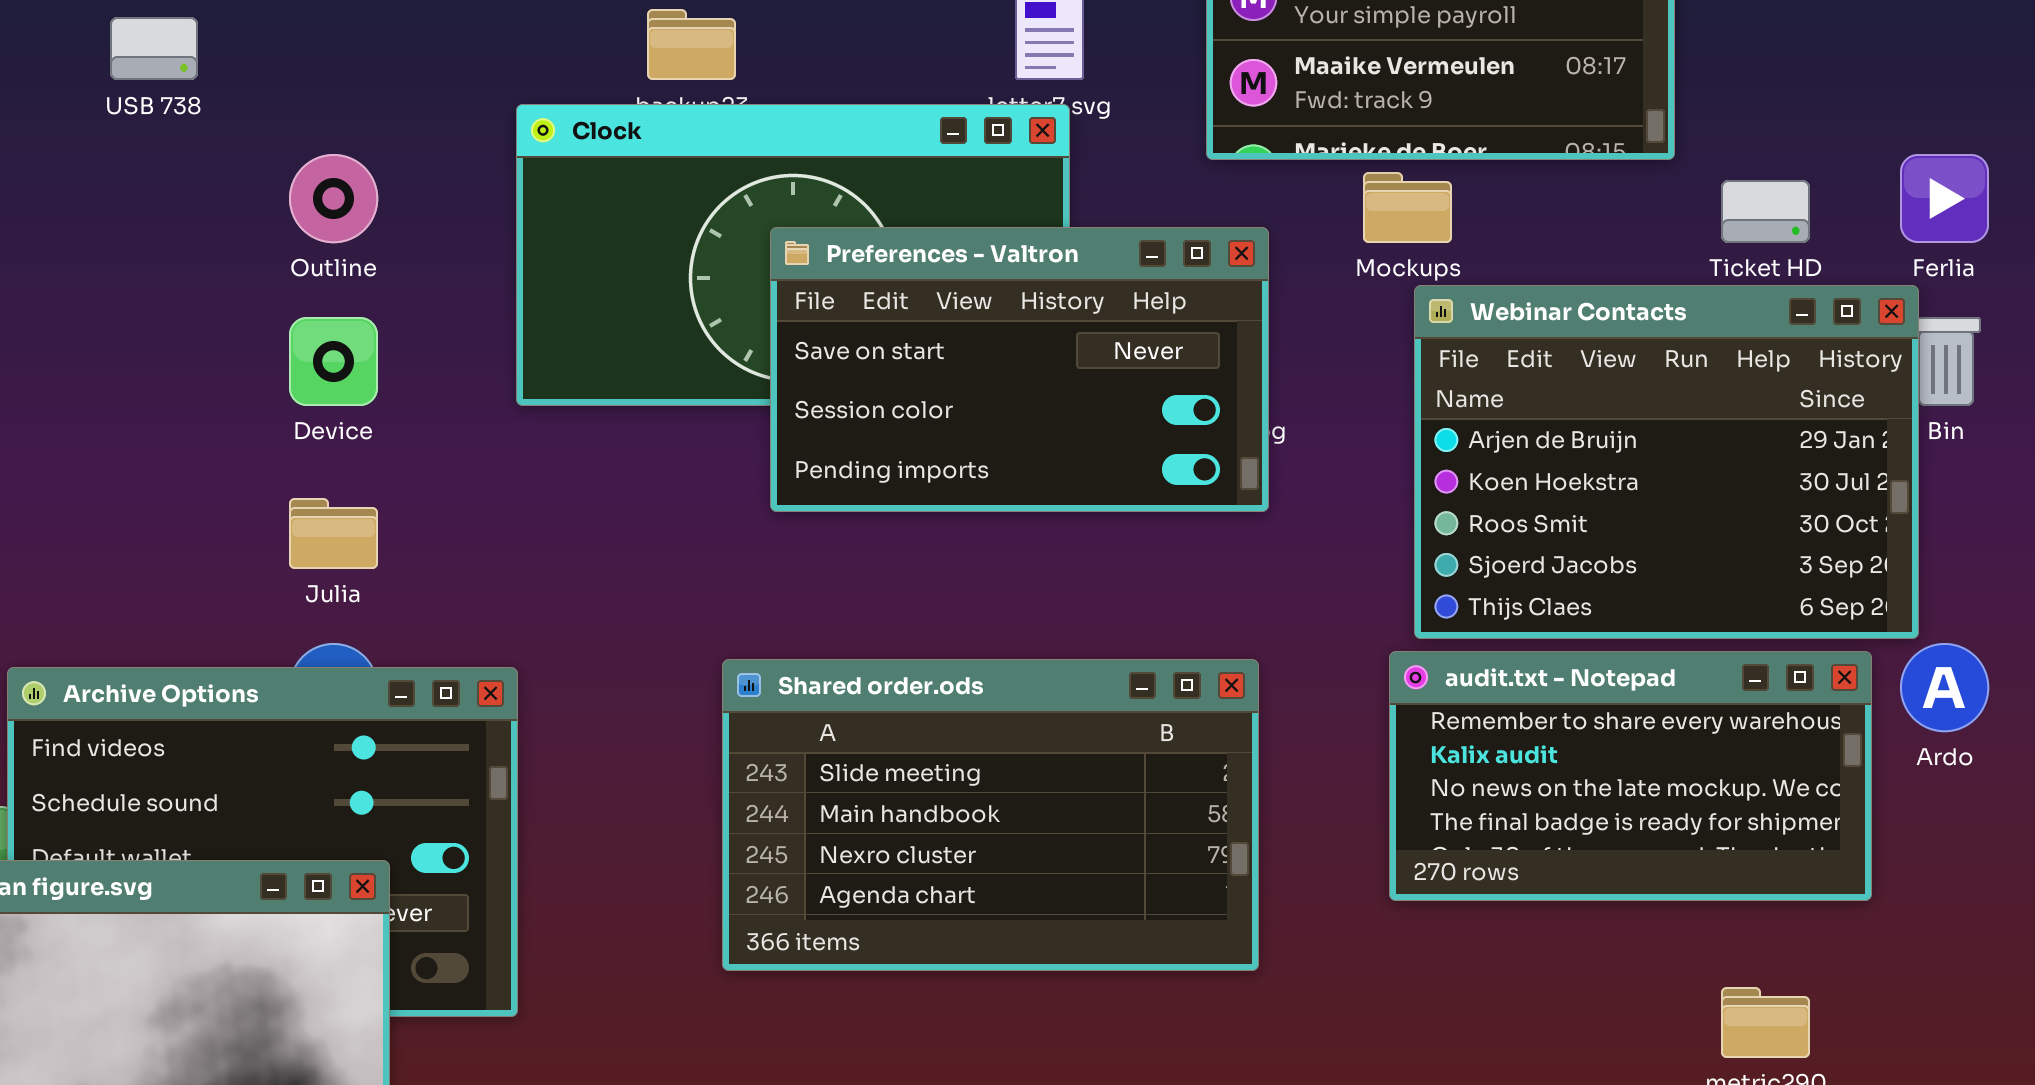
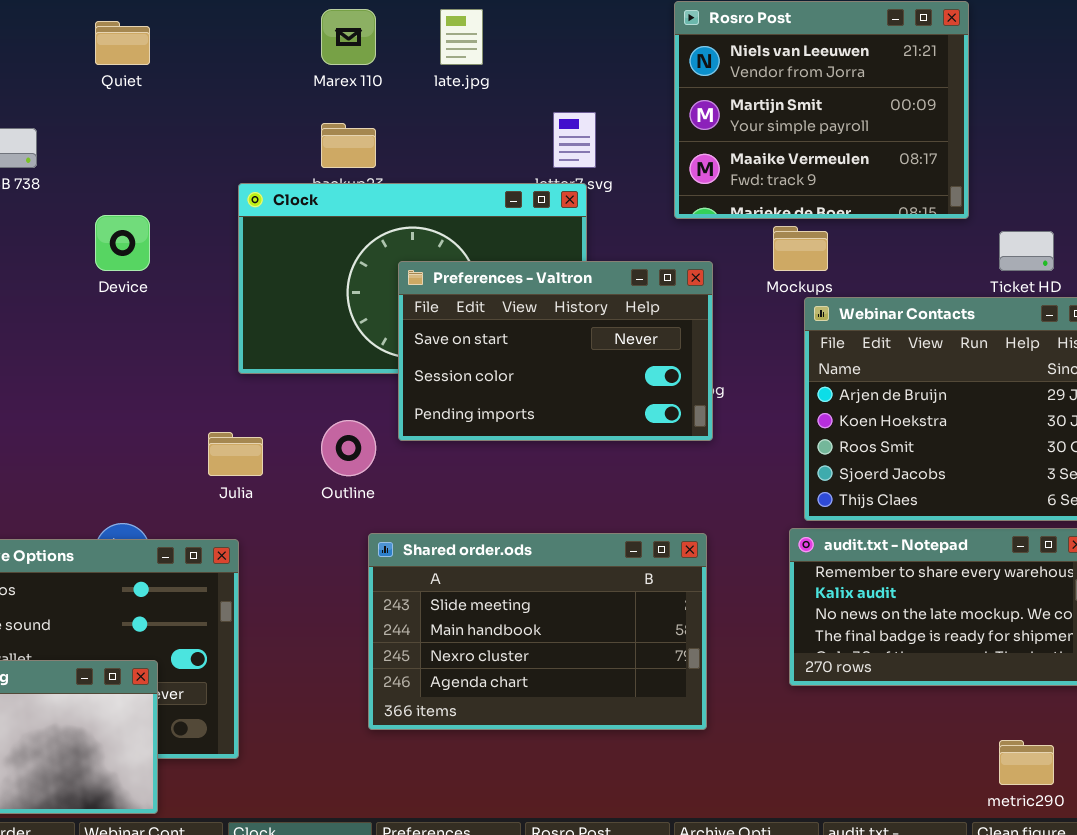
Outline: [289,154,378,243] -> [321,420,376,476], moved
Device: [289,317,378,406] -> [95,215,150,271], moved
Julia: [289,498,378,569] -> [208,432,263,476], moved

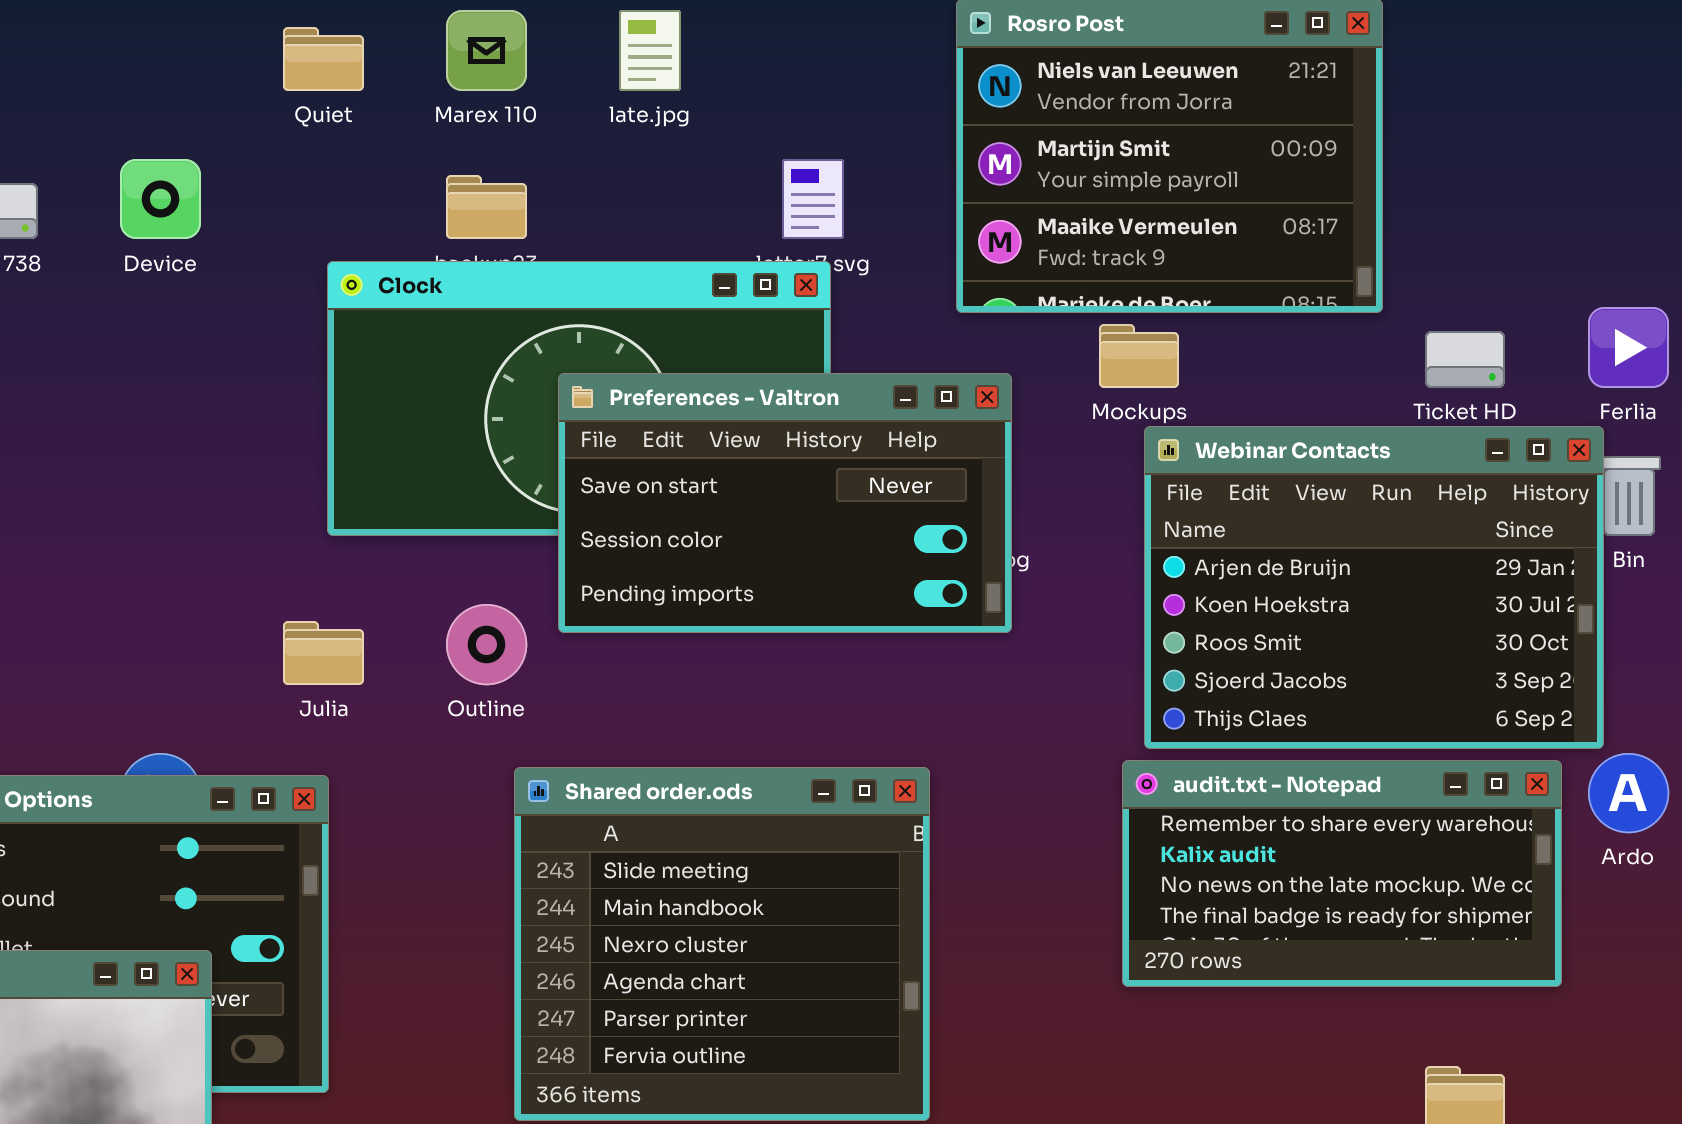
Quiet: [95,21,150,65] -> [283,27,364,91], moved
Device: [95,215,150,271] -> [120,159,201,239], moved
Shared order.ods: [368,533,707,730] -> [514,767,930,1121], resized

